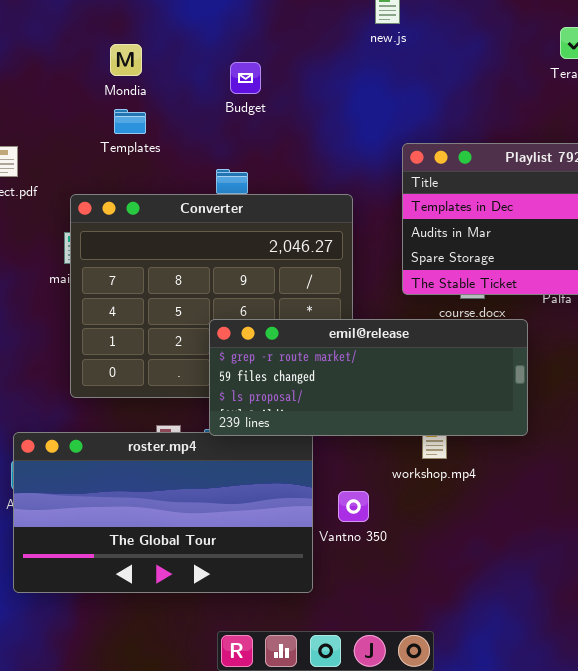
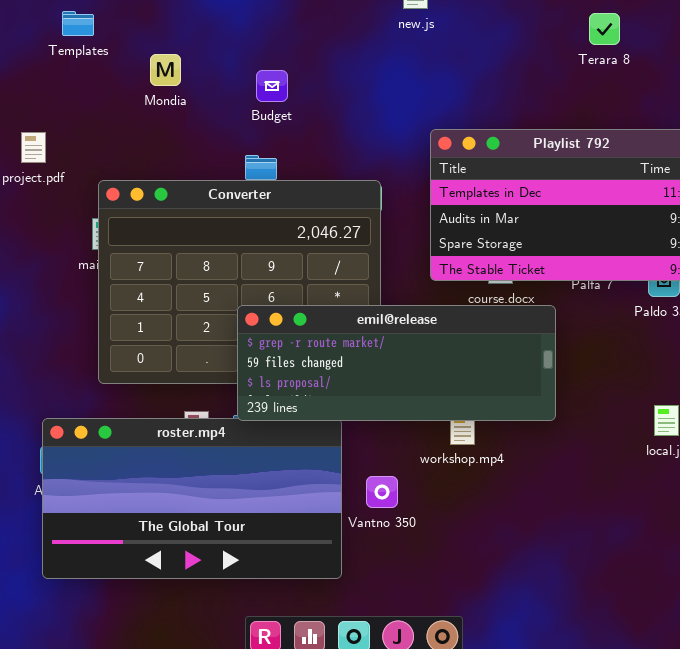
Mondia: [110,44,142,76] -> [150,54,181,86], moved
Budget: [230,62,261,94] -> [256,70,288,102], moved
Templates: [114,109,146,134] -> [62,11,94,36], moved

